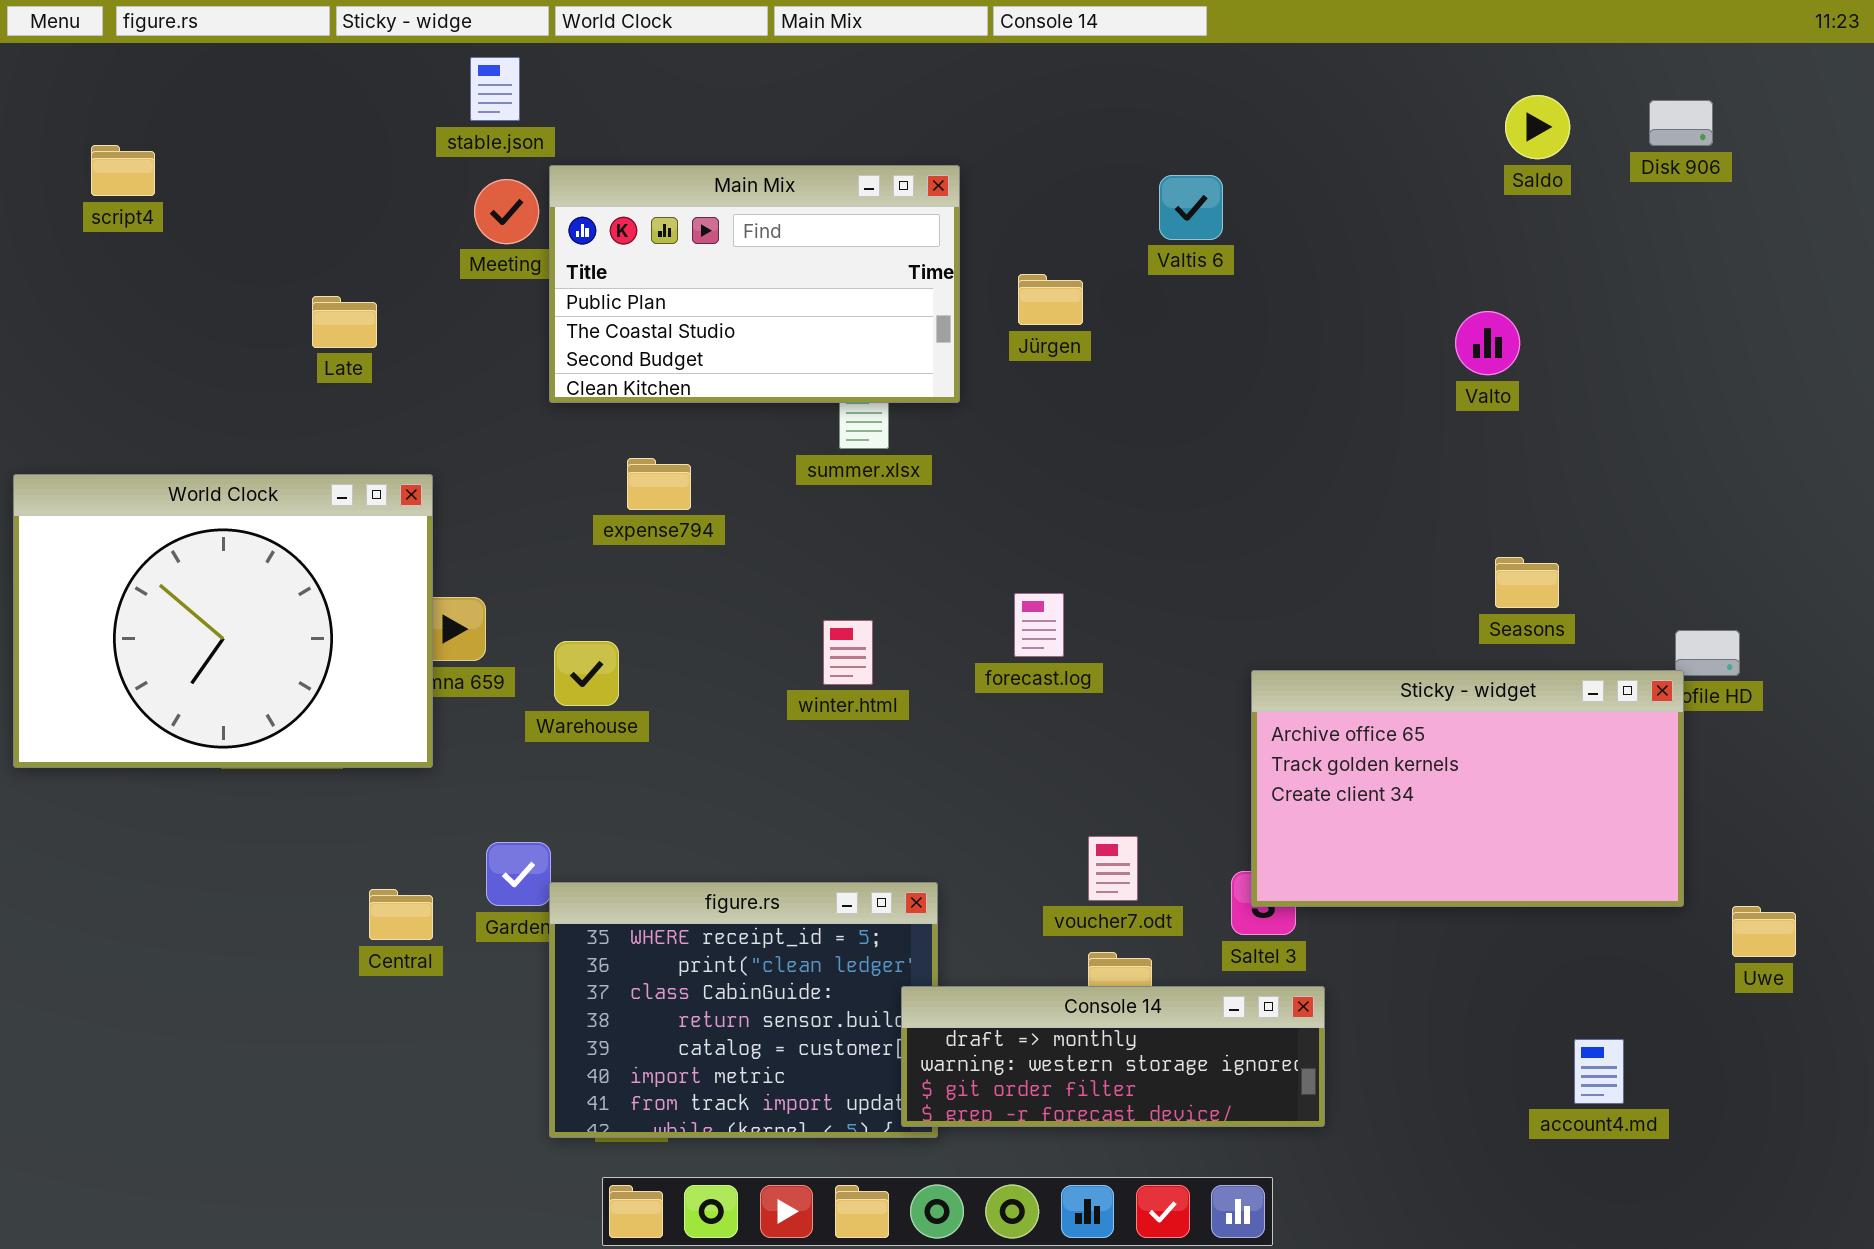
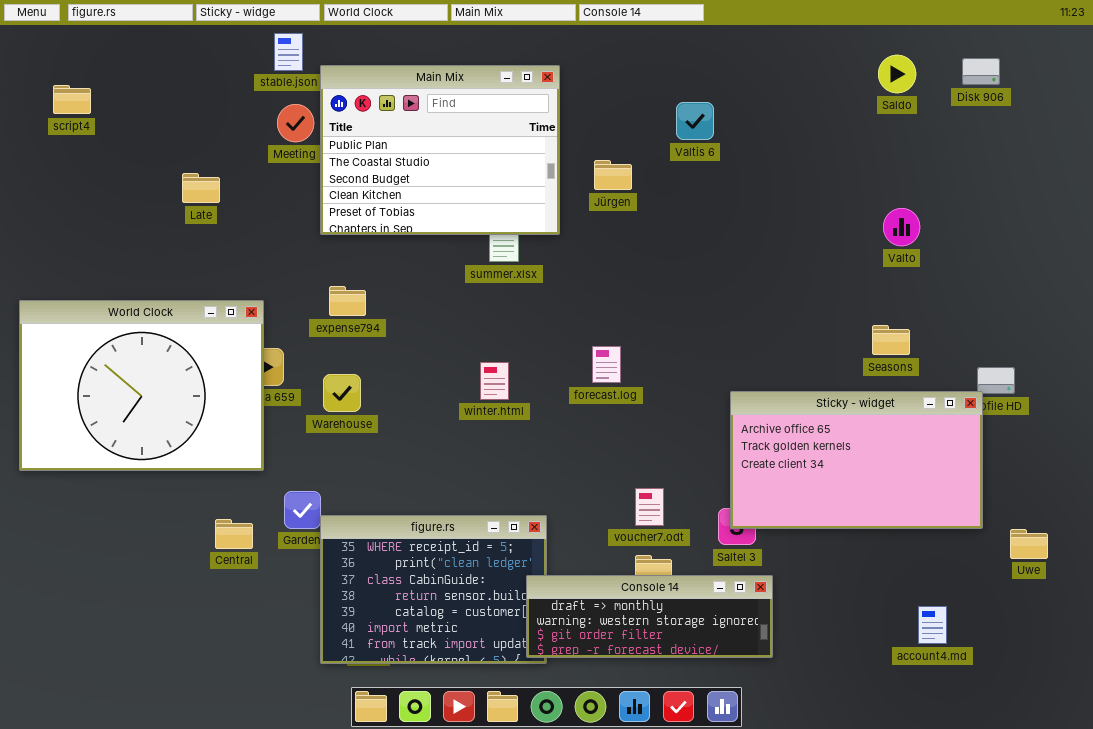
Main Mix: [549,165,960,403] -> [320,65,560,235], resized
Valto: [1455,311,1520,375] -> [883,208,920,246], moved
expense794: [627,458,691,510] -> [329,286,366,316], moved
World Clock: [13,474,433,768] -> [19,300,264,471], moved

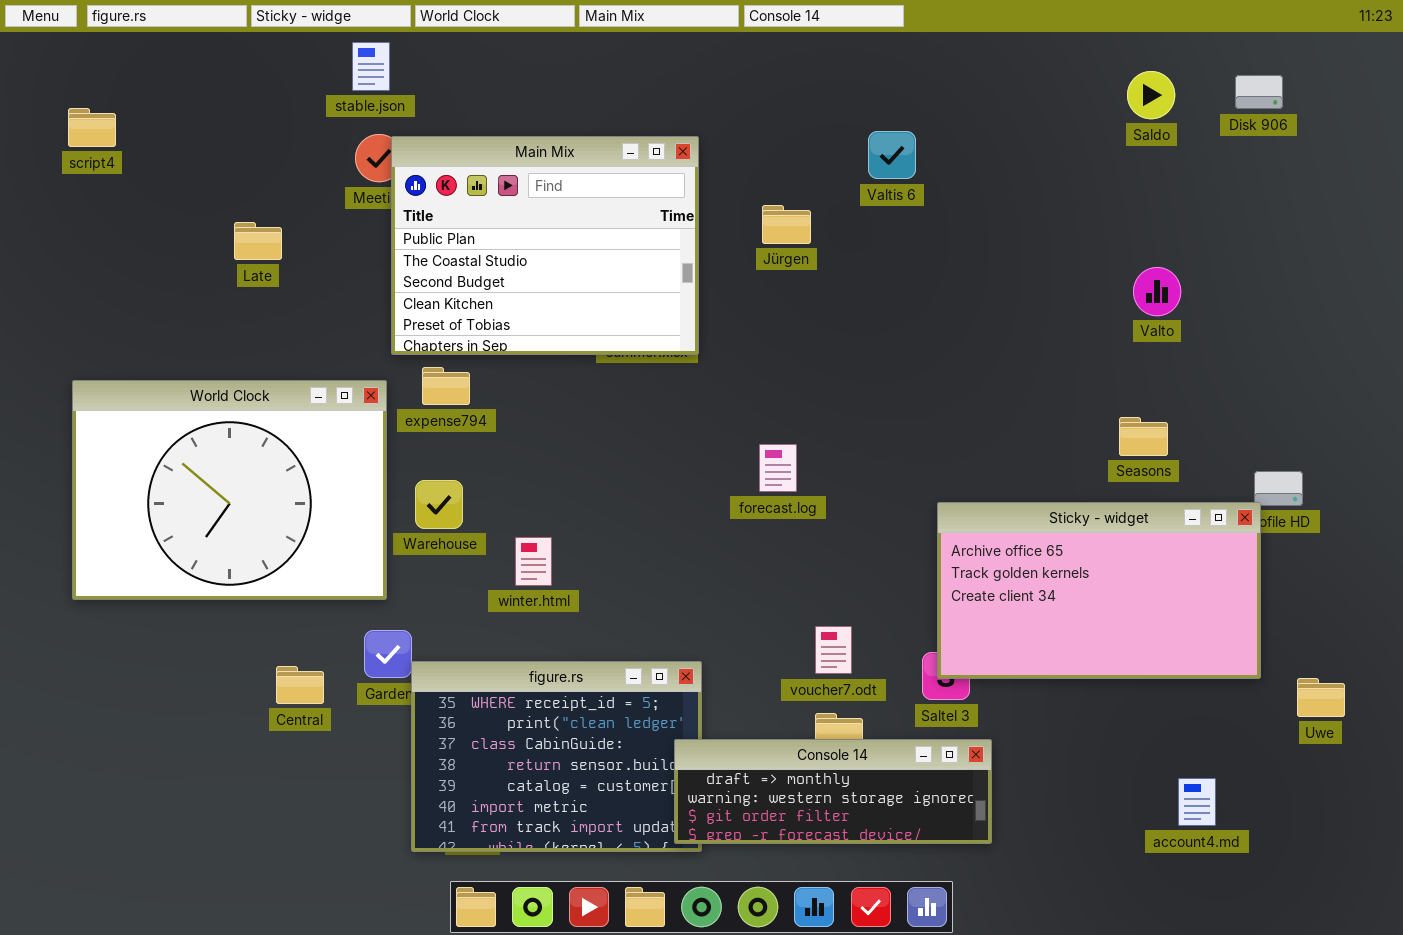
Main Mix: [320,65,560,235] -> [391,136,699,355], moved
World Clock: [19,300,264,471] -> [72,380,387,600], moved
winter.html: [480,362,509,400] -> [515,537,552,586], moved

